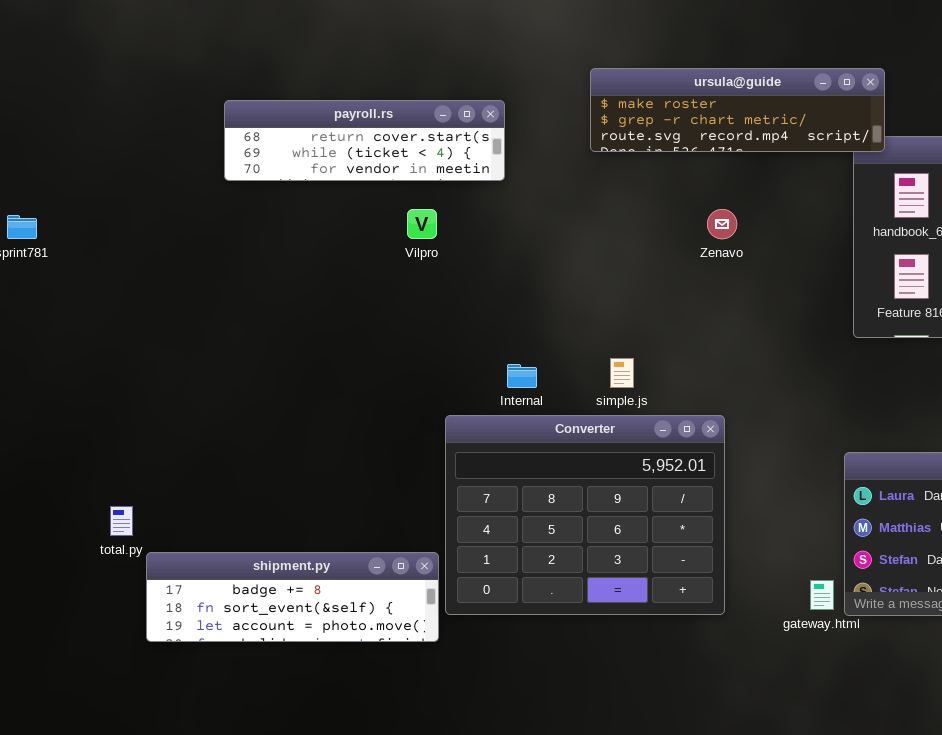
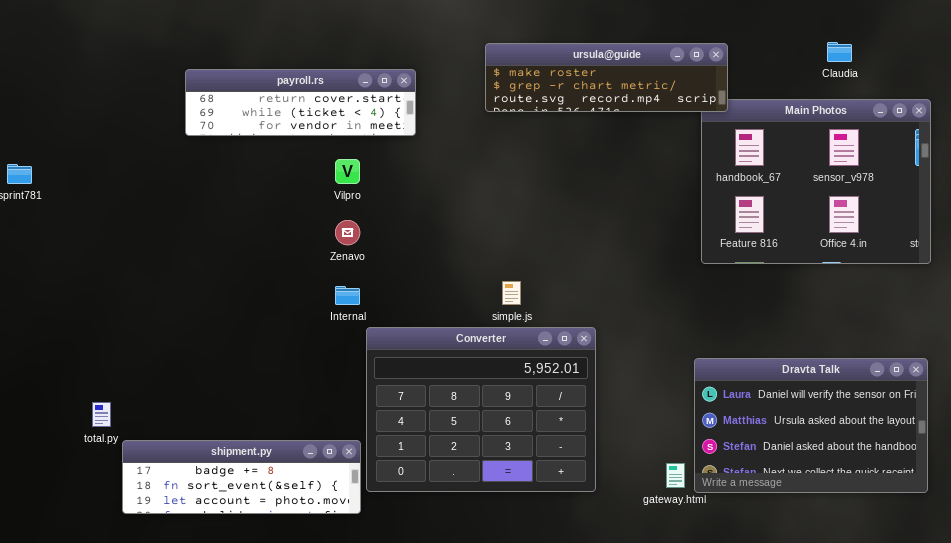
Zenavo: [707,209,737,239] -> [335,220,360,245], moved
Internal: [507,364,537,388] -> [335,286,360,305], moved

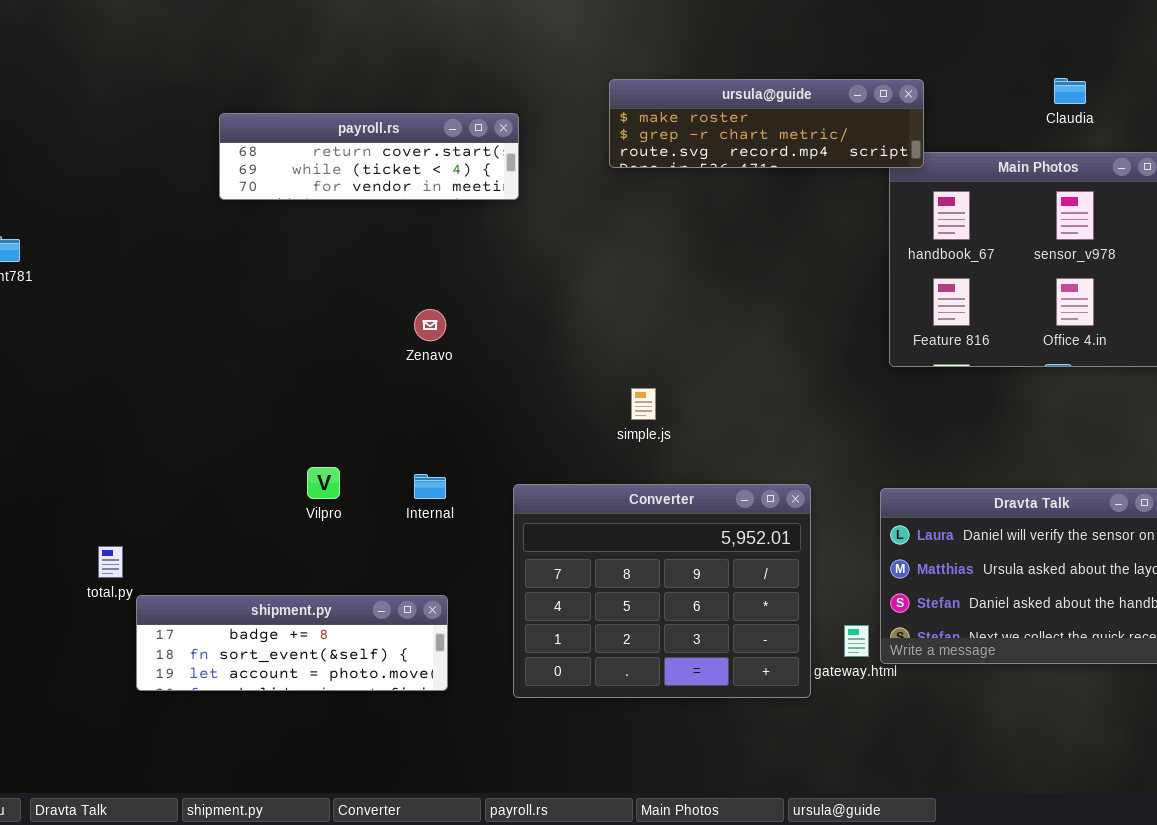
Vilpro: [335,159,360,184] -> [307,467,340,499], moved
Internal: [335,286,360,305] -> [414,474,446,499], moved
Converter: [366,327,596,492] -> [513,484,811,698], moved

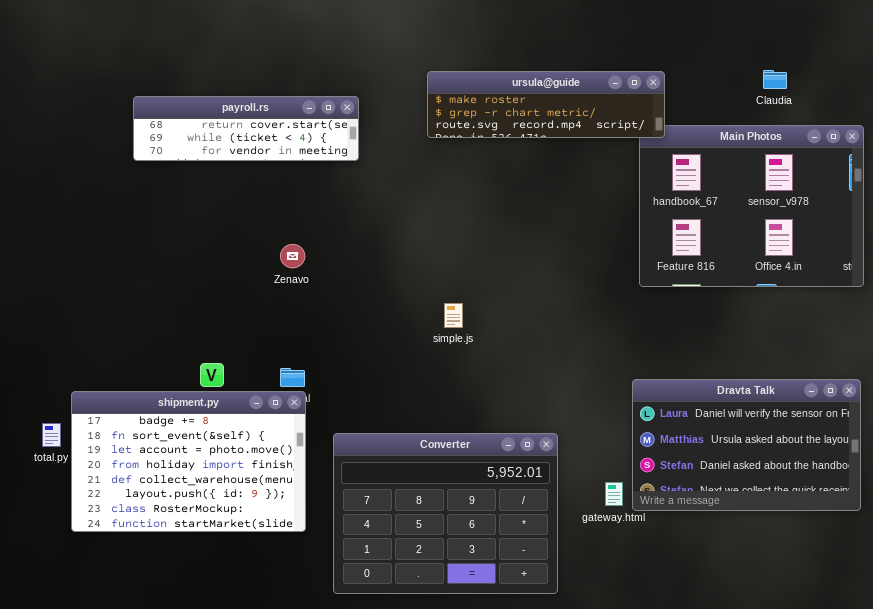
Converter: [513,484,811,698] -> [333,433,558,594], moved
shipment.py: [136,595,448,691] -> [71,391,306,532], resized

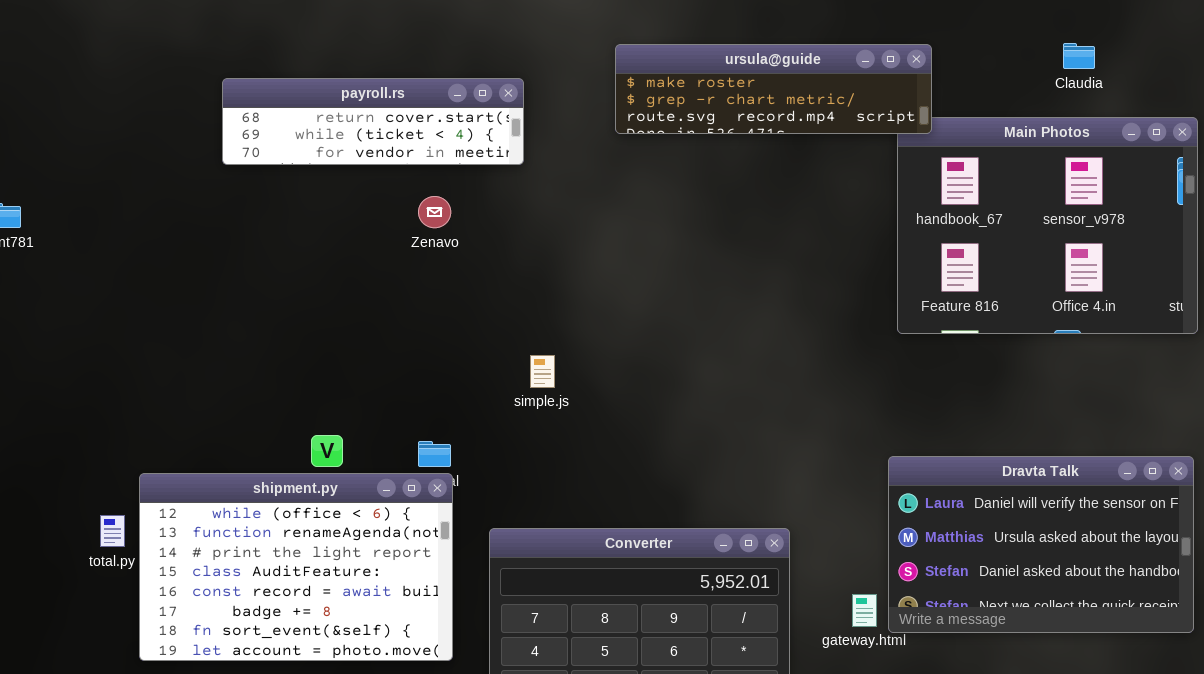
Zenavo: [280,244,305,268] -> [418,196,451,228], moved
simple.js: [444,303,463,328] -> [530,355,555,388], moved
shipment.py: [71,391,306,532] -> [139,473,453,661], scrolled up 5 rows

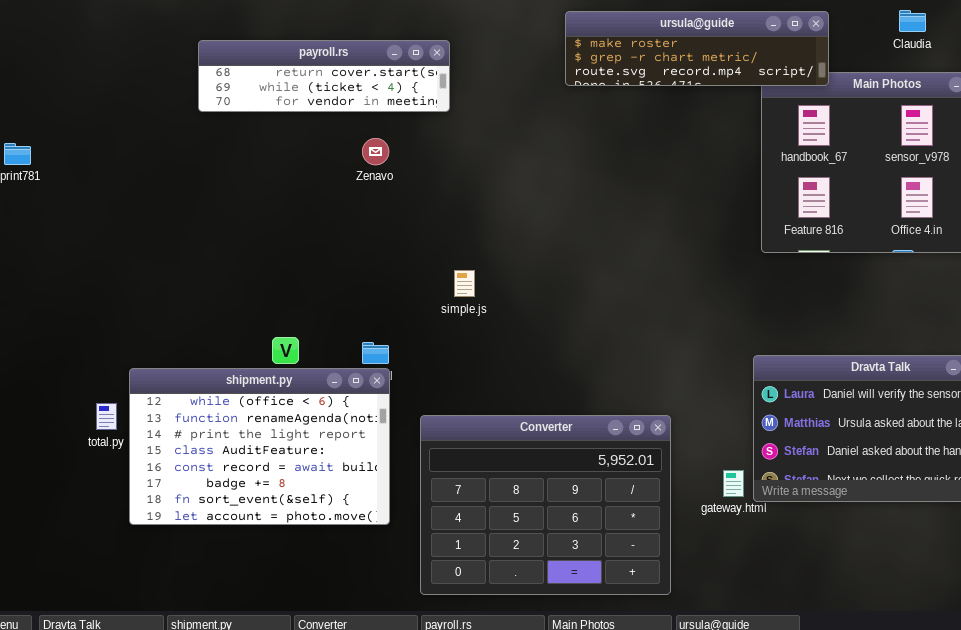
ursula@guide: [615,44,932,134] -> [565,11,829,86], moved

